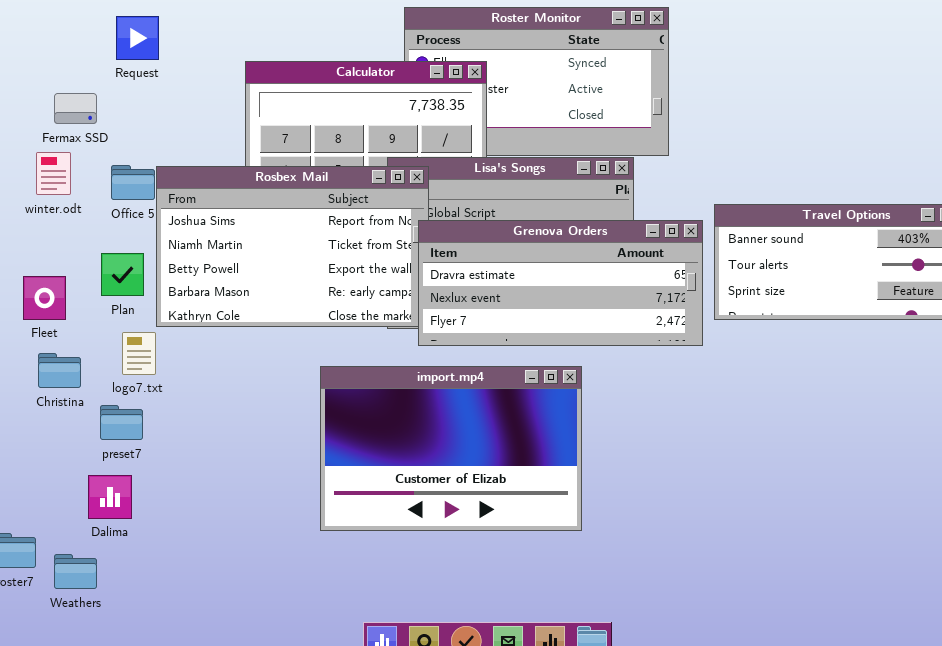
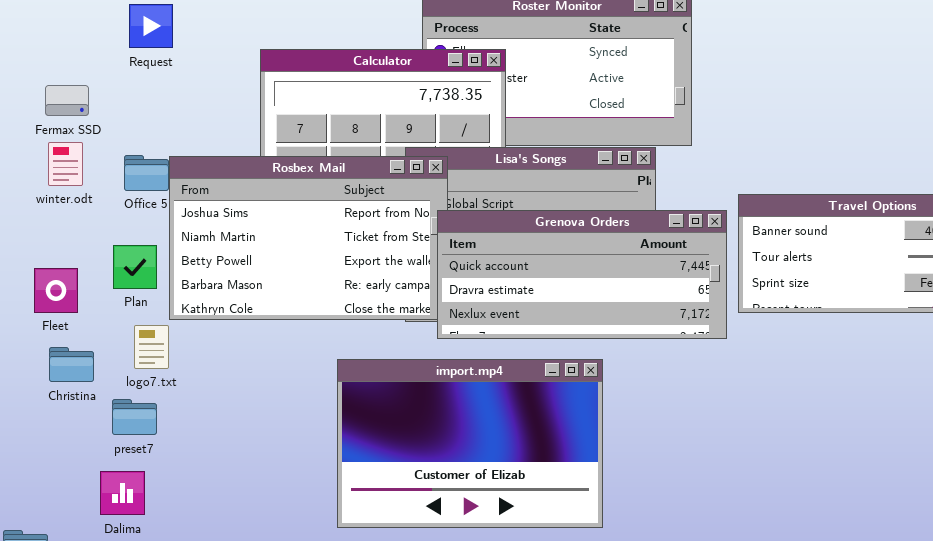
Fermax SSD: [54,93,97,124] -> [45,85,89,116], moved
Grenova Orders: [418,220,703,346] -> [437,210,727,339], scrolled up 1 row

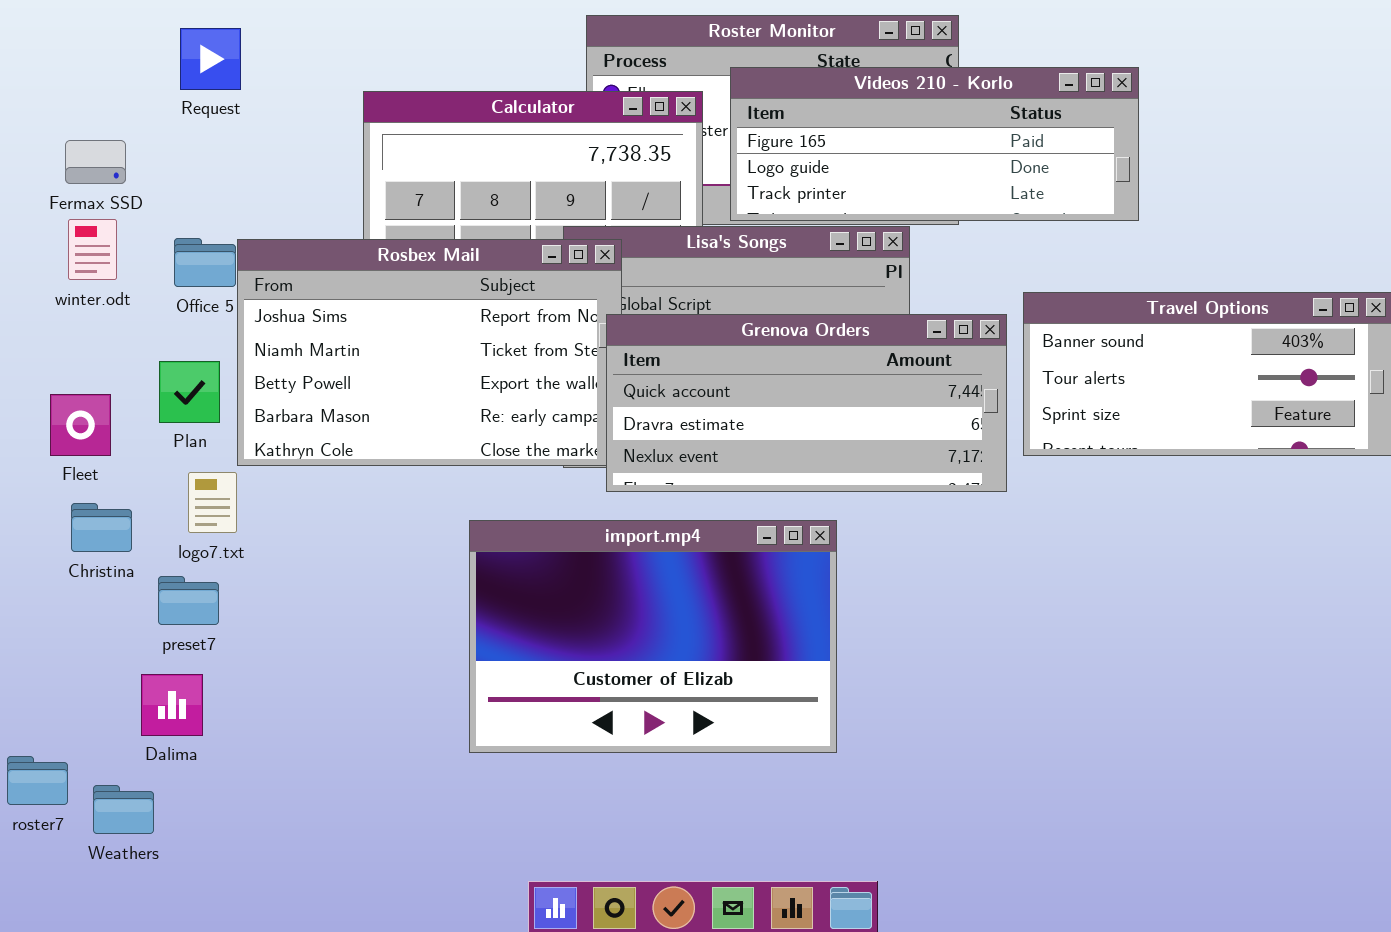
Videos 210 - Korlo: none -> [730,67,1139,221], opened

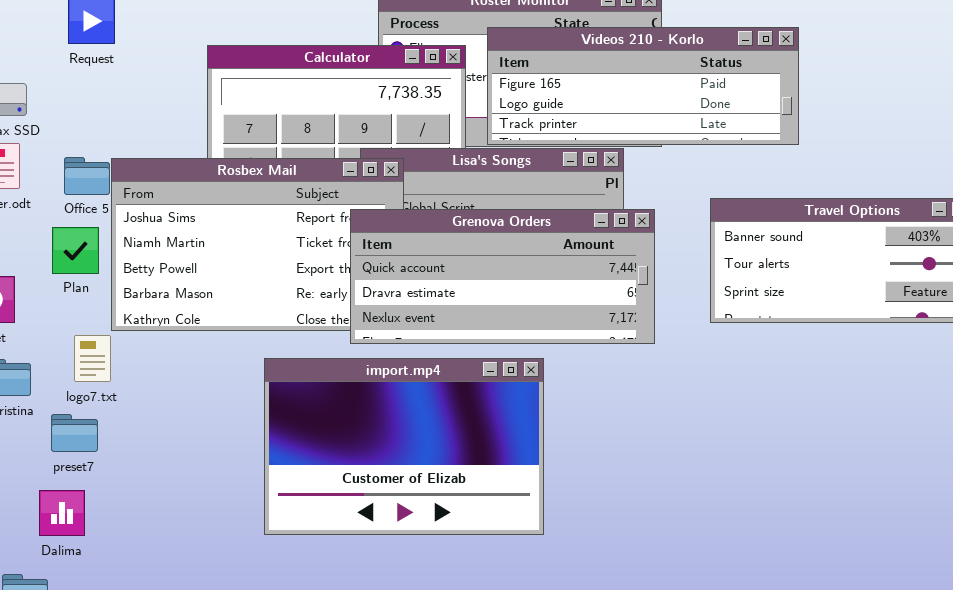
Grenova Orders: [606,314,1007,492] -> [350,209,655,344], moved
Plan: [159,361,220,423] -> [52,227,99,274], moved
import.mp4: [469,520,837,753] -> [264,358,544,535], moved

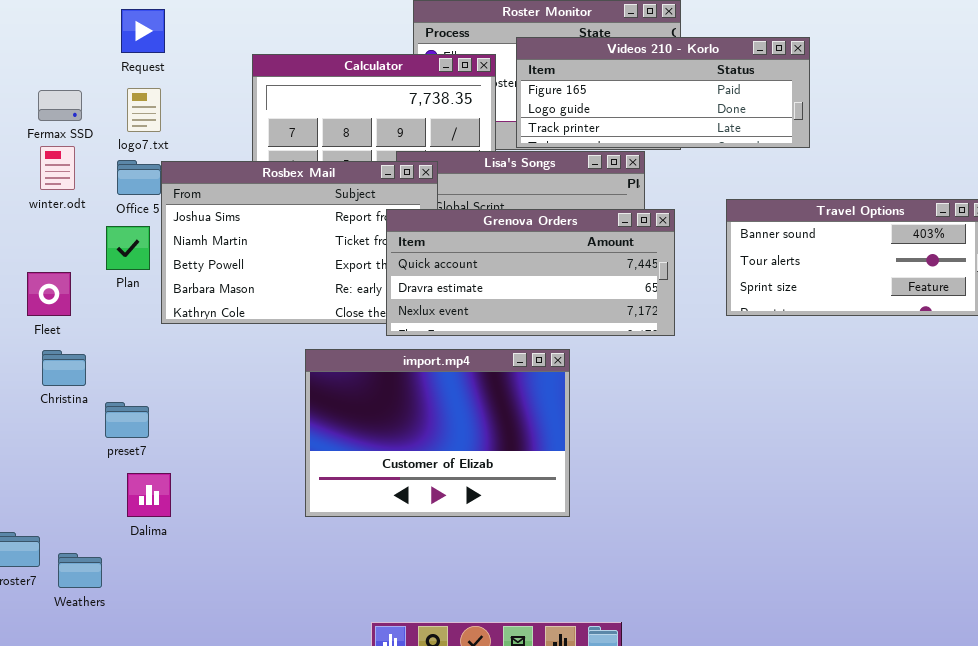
logo7.txt: [74,335,111,382] -> [127,88,161,132], moved
Dalima: [39,490,85,536] -> [127,473,171,517], moved

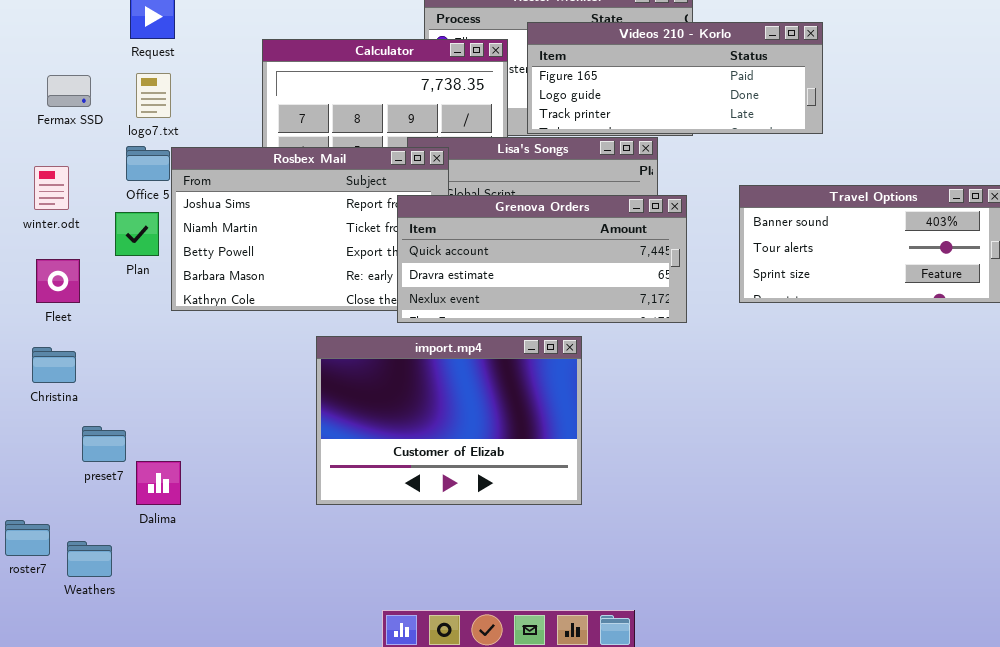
winter.odt: [40,146,75,190] -> [34,166,69,210], moved
Christina: [42,350,86,386] -> [32,347,76,383], moved
preset7: [105,402,149,438] -> [82,426,126,462], moved

